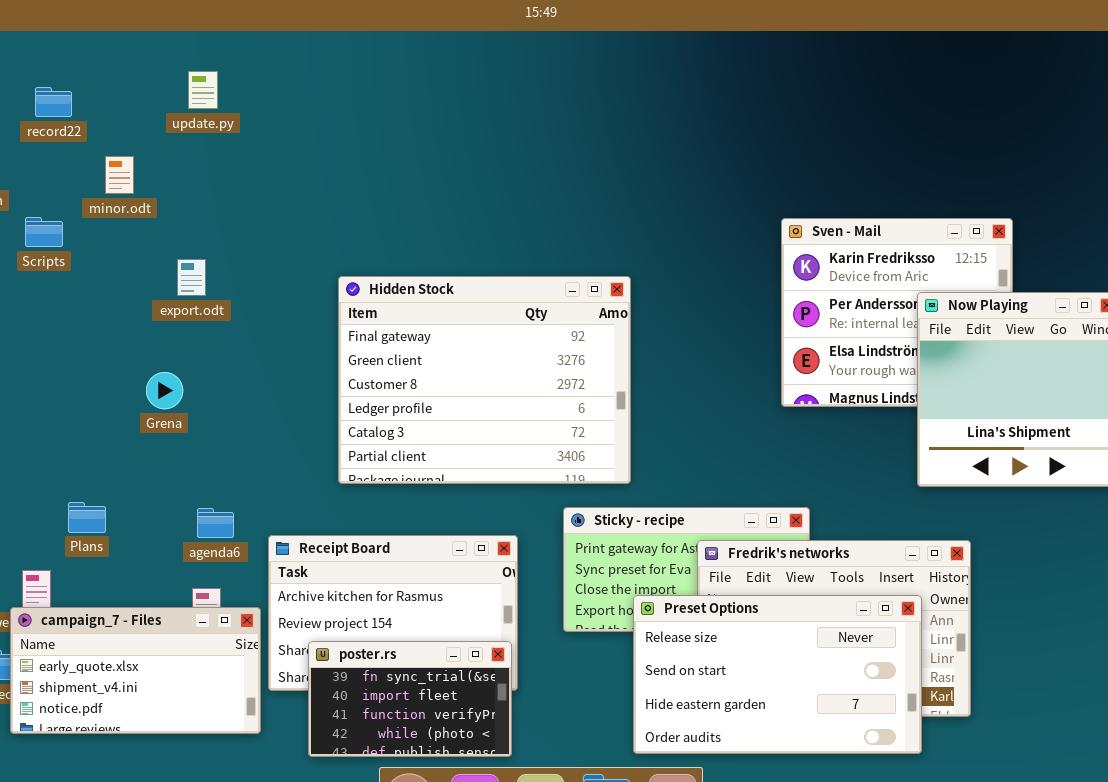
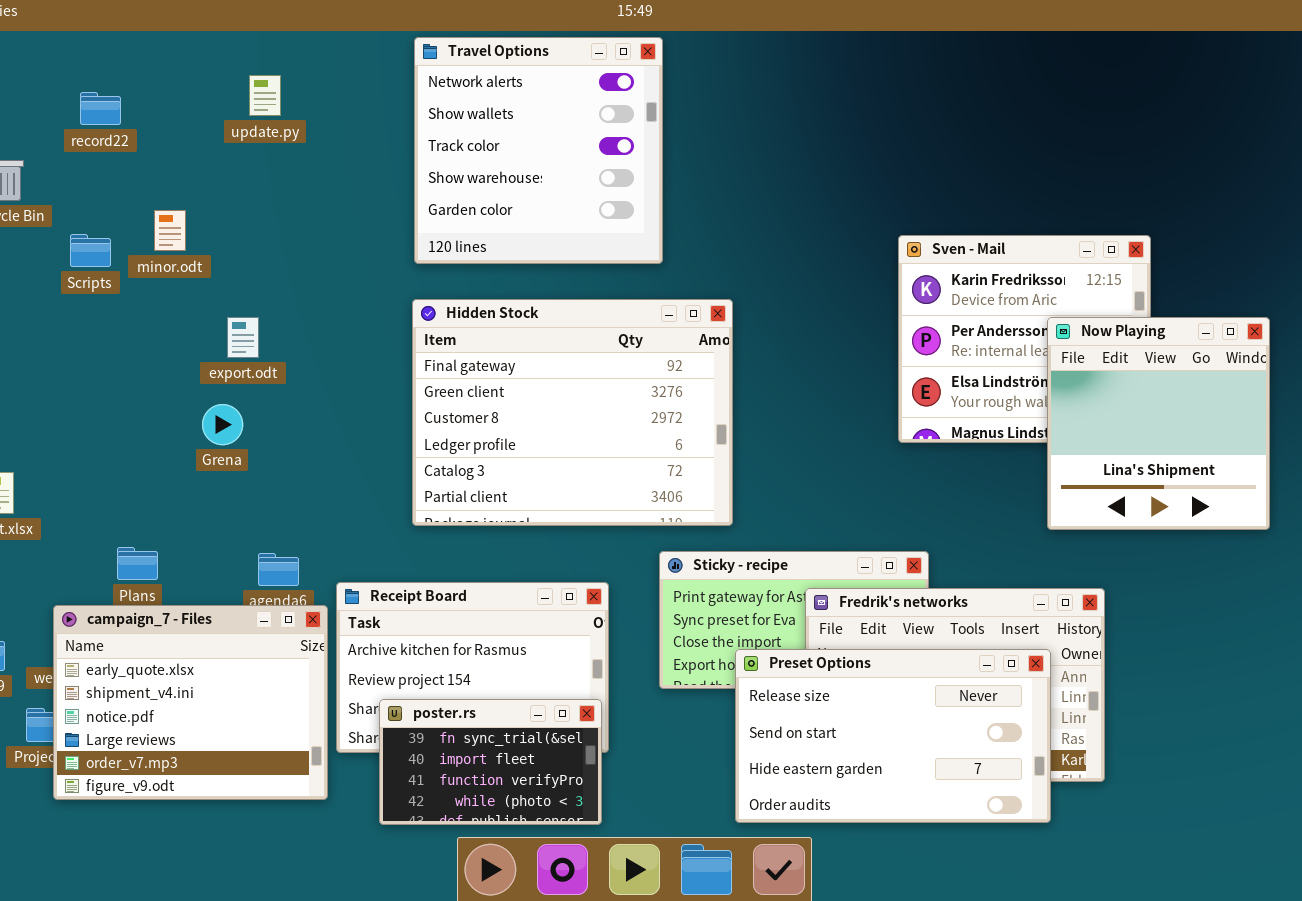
Travel Options: none -> [414,37,663,264], opened
minor.odt: [105,156,134,194] -> [154,210,186,251], moved
export.odt: [177,259,206,296] -> [227,317,259,358], moved
campaign_7 - Files: [10,607,261,734] -> [53,605,328,800], resized

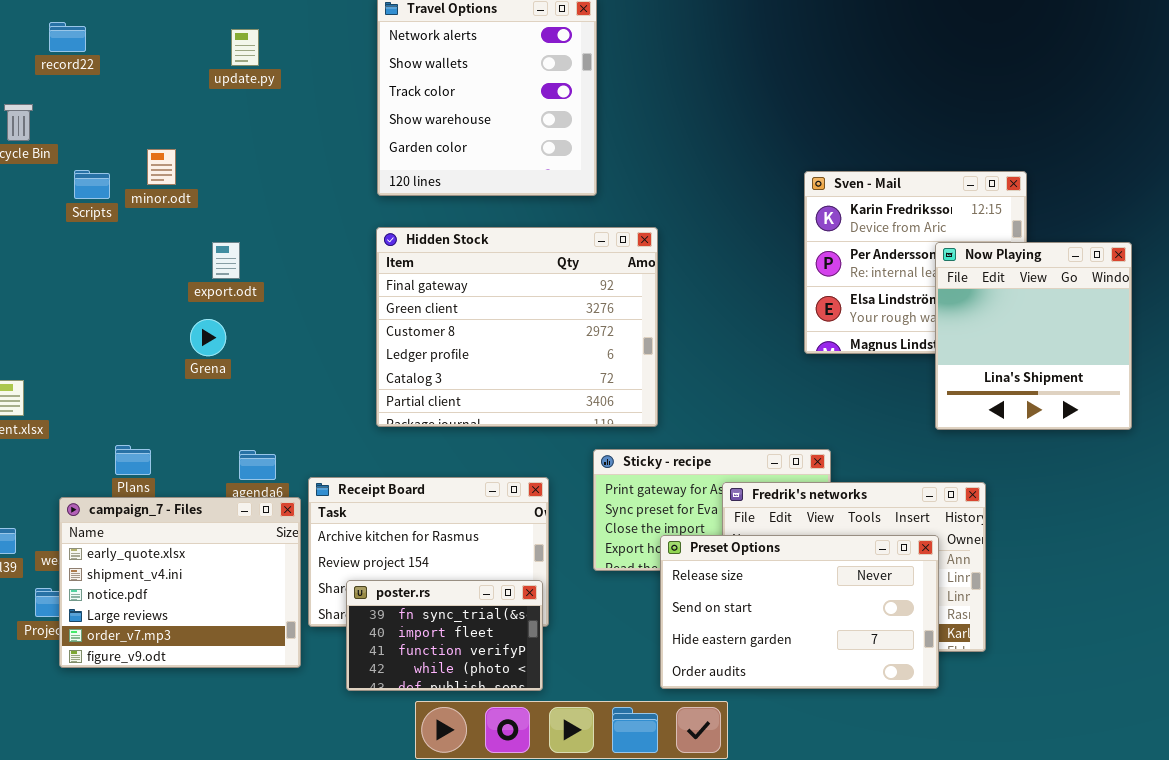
record22: [80,92,121,125] -> [49,22,86,52], moved

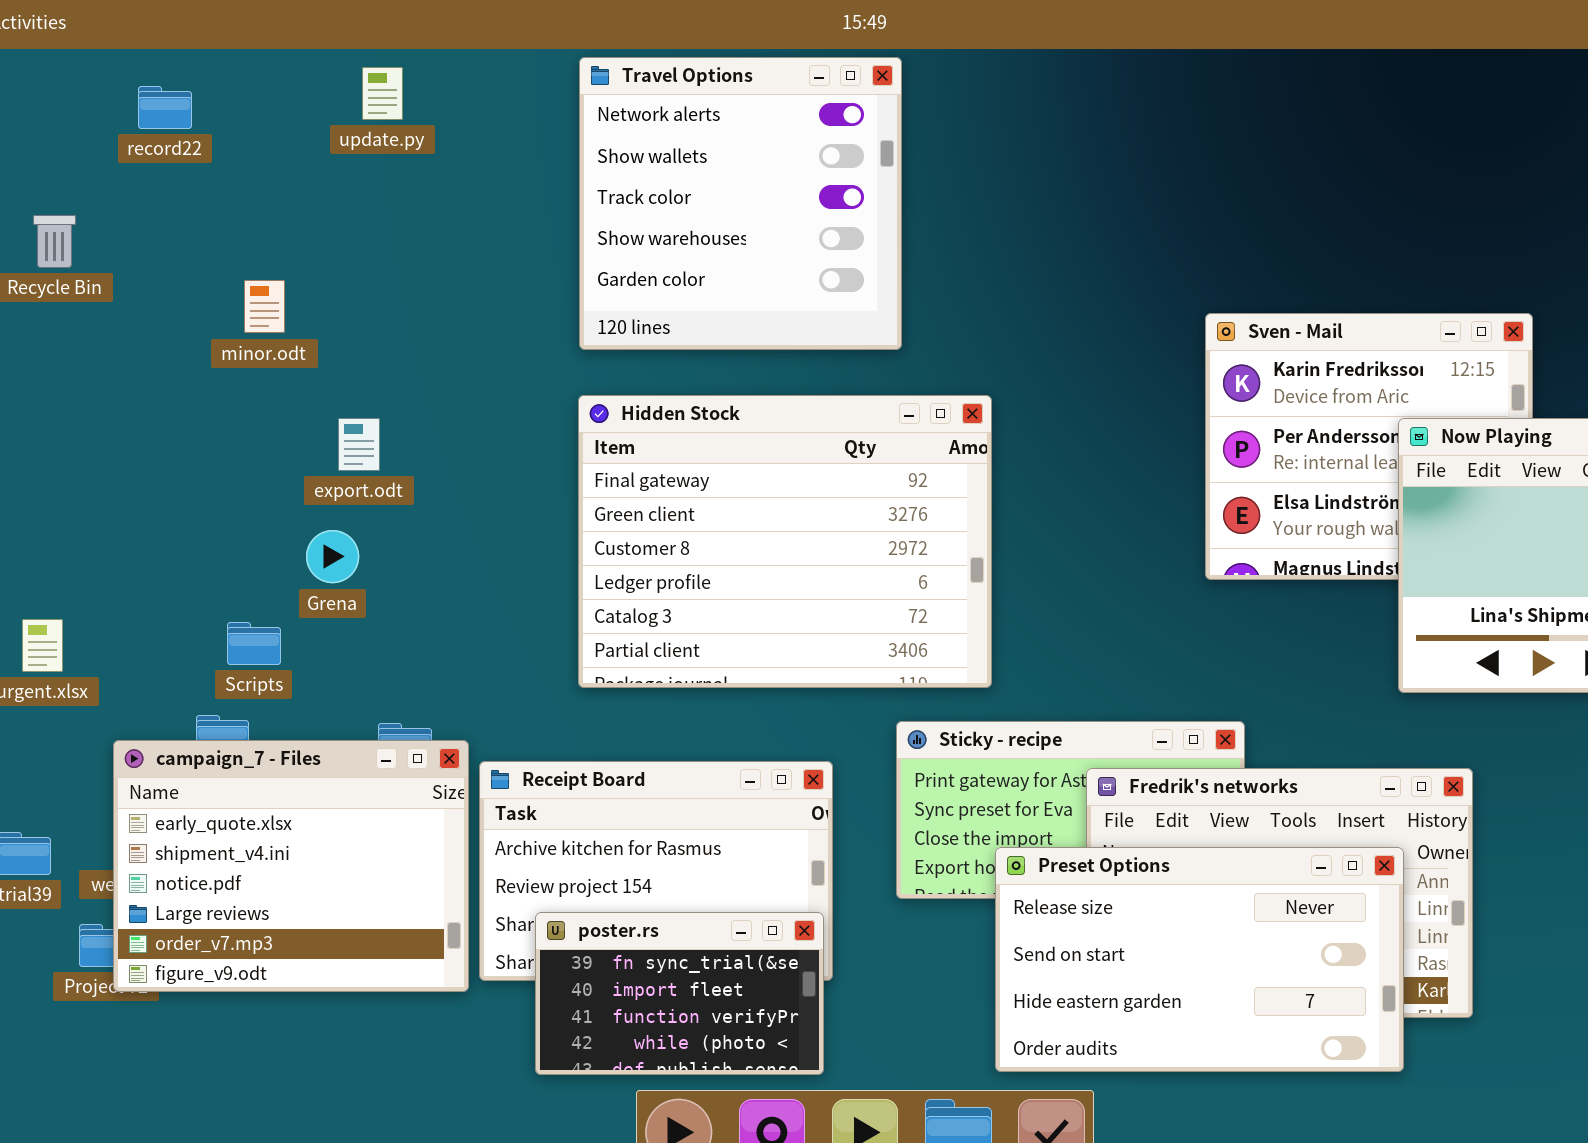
record22: [49,22,86,52] -> [138,86,192,129], moved
update.py: [231,29,259,66] -> [362,67,403,120], moved
Scripts: [74,170,110,199] -> [227,622,281,665], moved
campaign_7 - Files: [59,497,301,668] -> [113,740,469,992], moved

